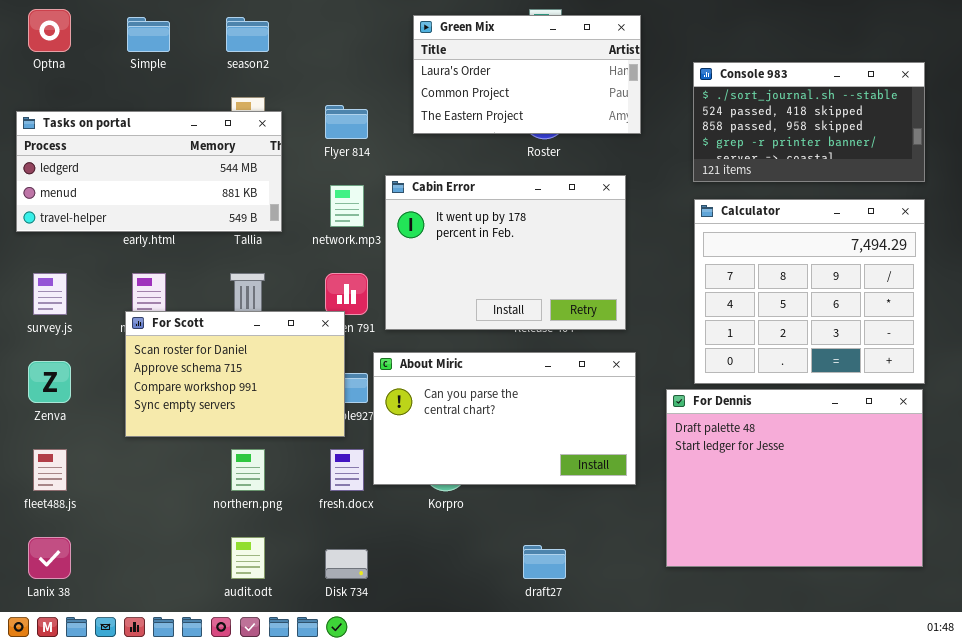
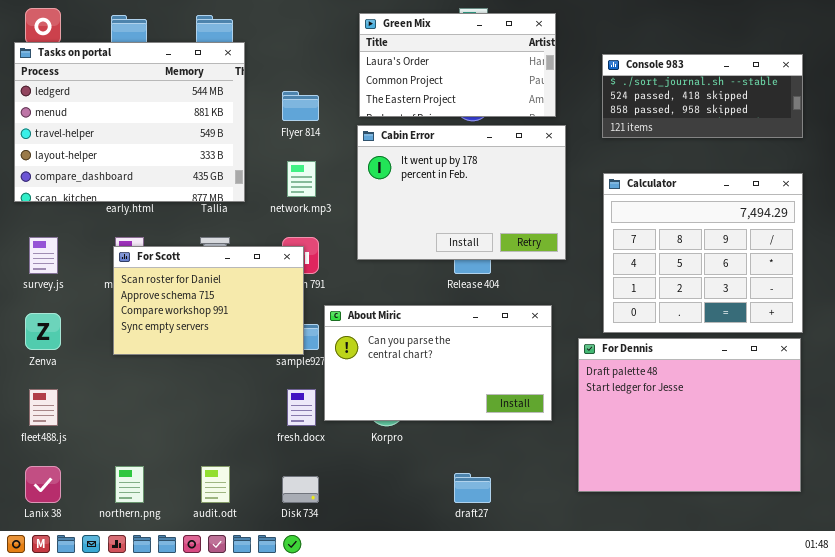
Console 983: [693,62,925,182] -> [602,54,803,138], resized
Tasks on portal: [16,111,282,232] -> [14,42,245,202], resized
Cabin Error: [385,175,626,330] -> [357,125,566,260], moved
For Scott: [125,311,345,437] -> [113,246,304,355], moved
northern.png: [231,449,265,491] -> [115,466,144,503], moved

